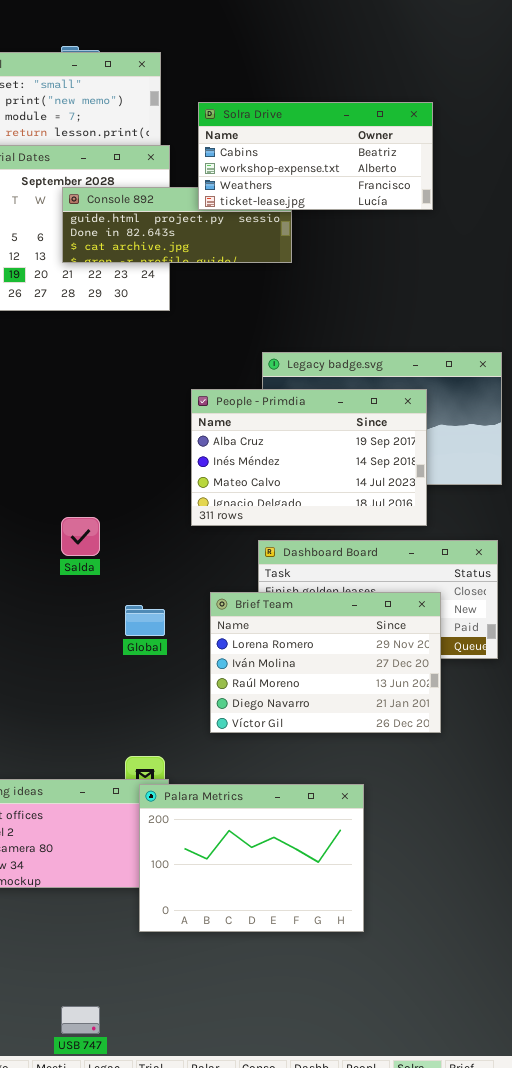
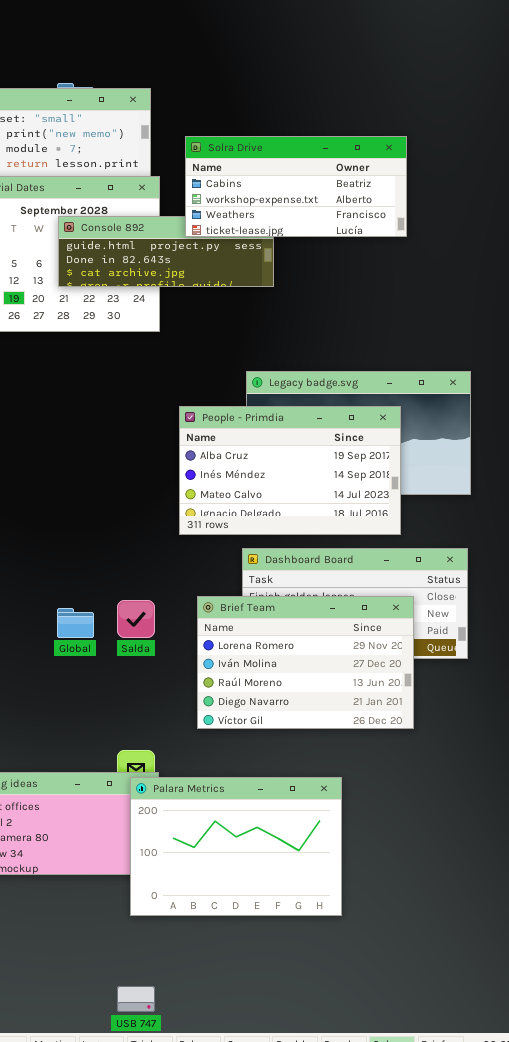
Salda: [61,517,100,556] -> [117,600,155,638], moved
Global: [125,605,165,636] -> [57,608,94,638], moved
USB 747: [61,1006,100,1034] -> [117,986,155,1012], moved

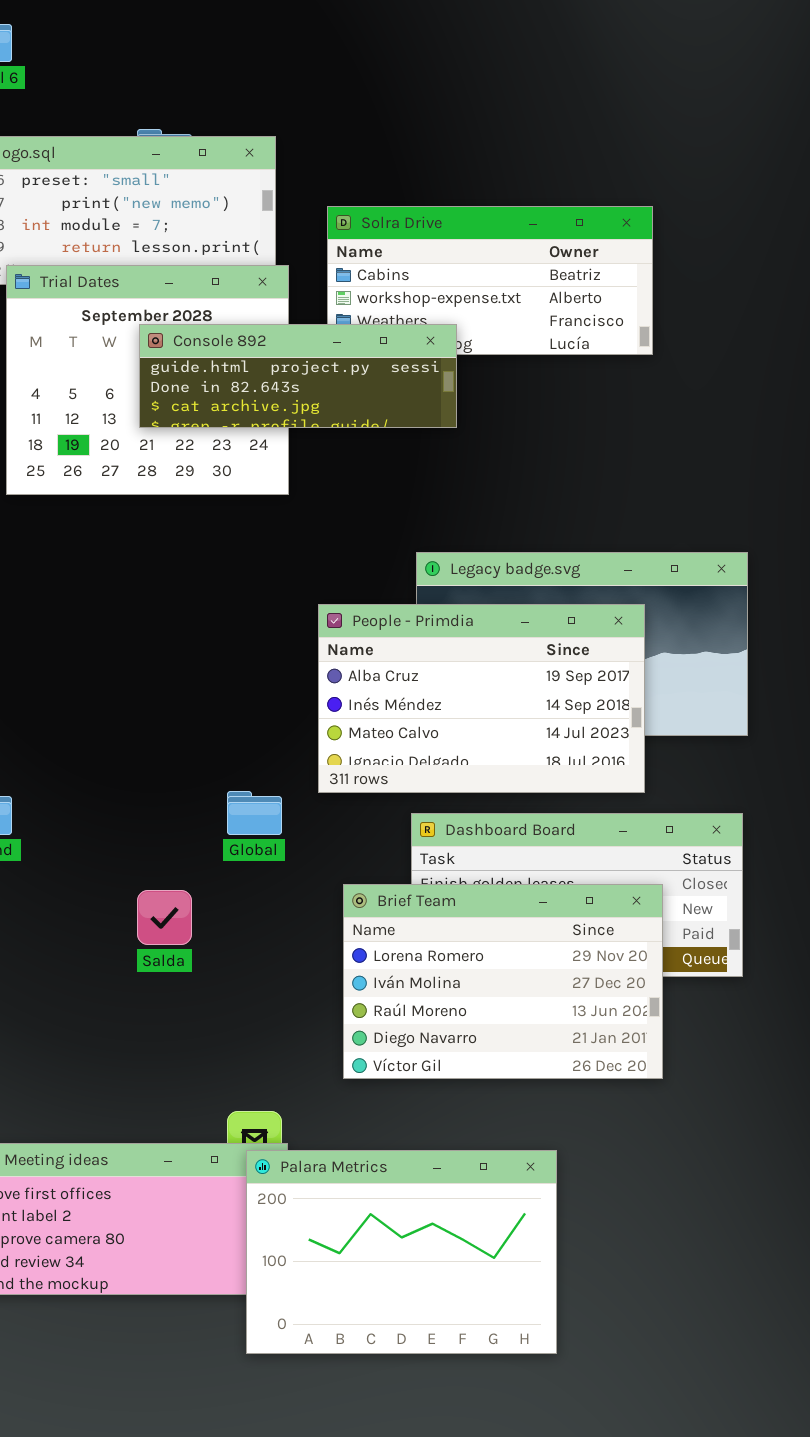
Console 892: [58,216,274,287] -> [139,324,457,428], raised
Salda: [117,600,155,638] -> [137,890,192,945], moved
Global: [57,608,94,638] -> [227,791,282,835], moved

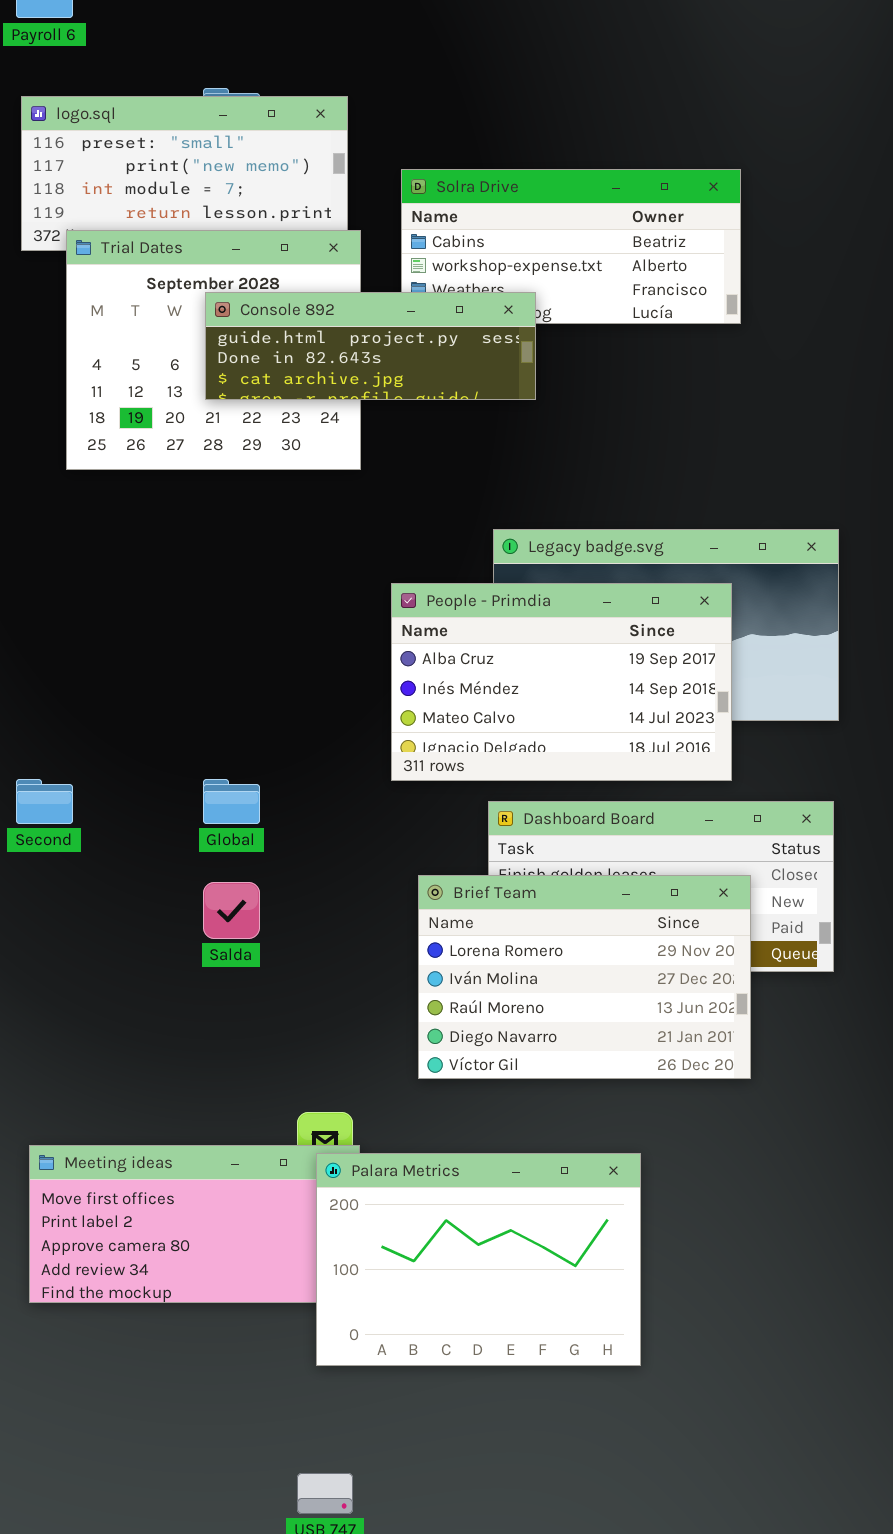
Global: [227,791,282,835] -> [203,779,260,824], moved

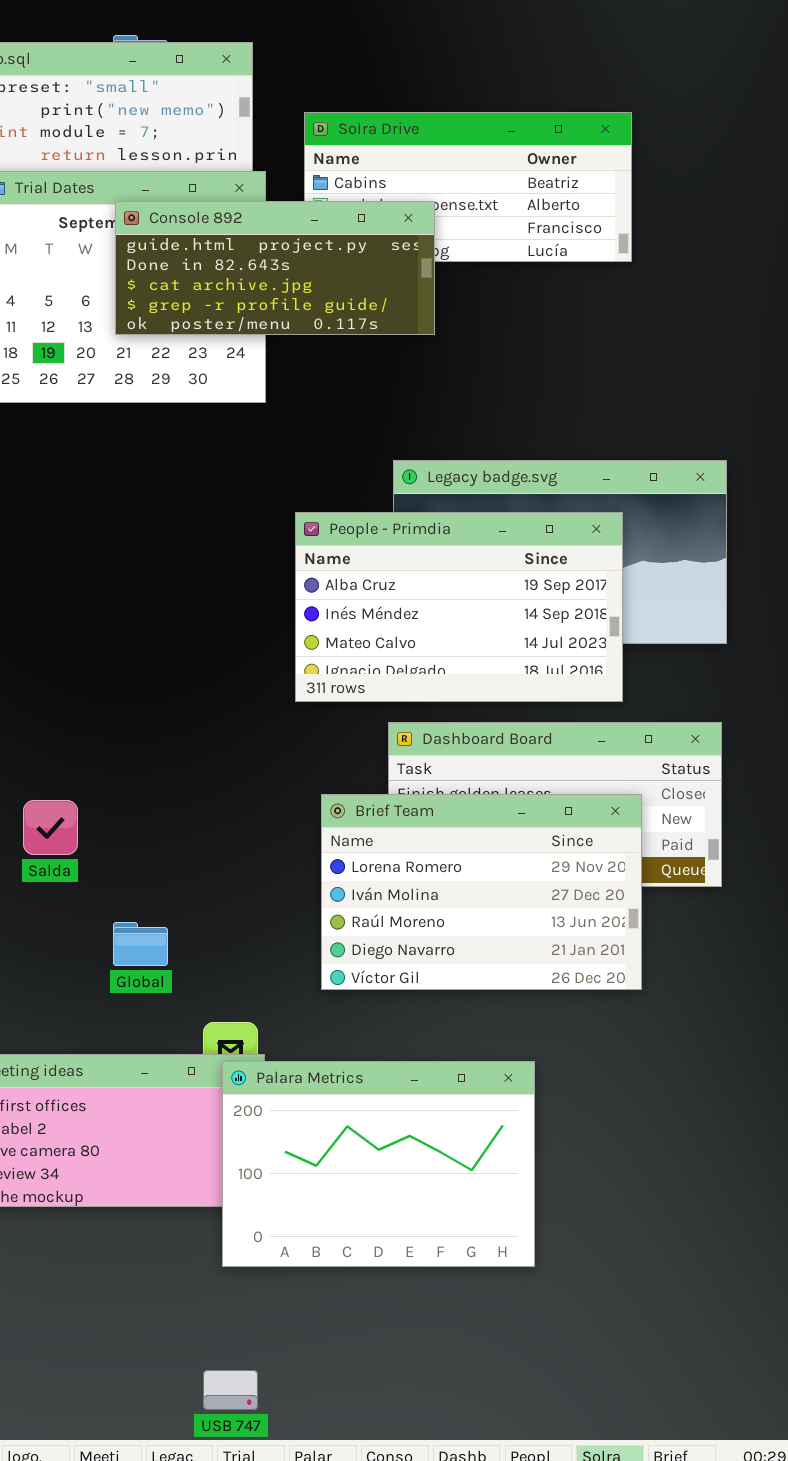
Console 892: [205,292,536,400] -> [115,201,435,335], resized
Global: [203,779,260,824] -> [113,922,168,966], moved
Salda: [203,882,260,939] -> [23,800,78,855], moved

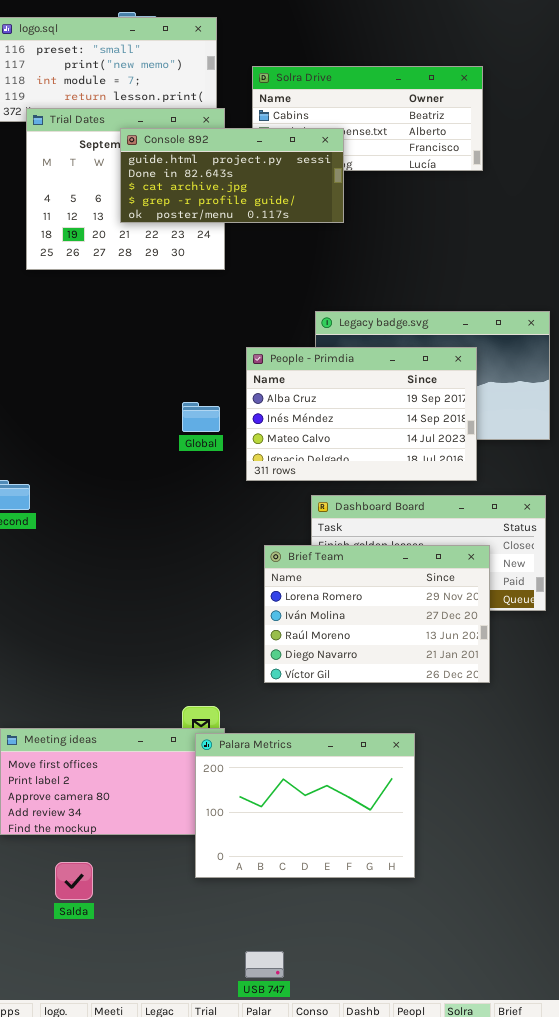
Salda: [23,800,78,855] -> [55,862,93,900], moved
Global: [113,922,168,966] -> [182,402,220,432], moved
USB 747: [203,1370,258,1410] -> [245,951,284,978], moved

